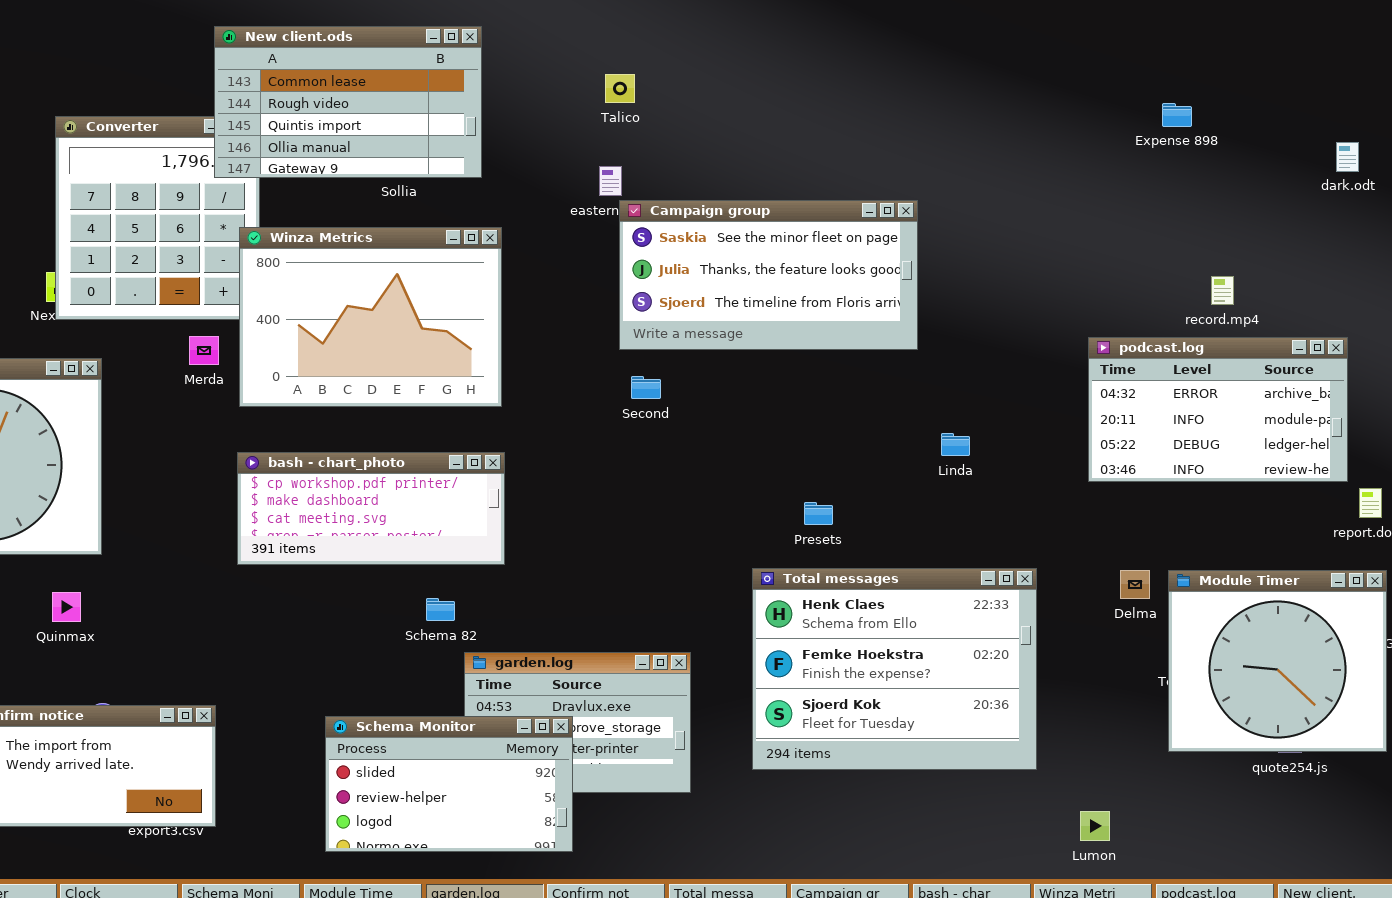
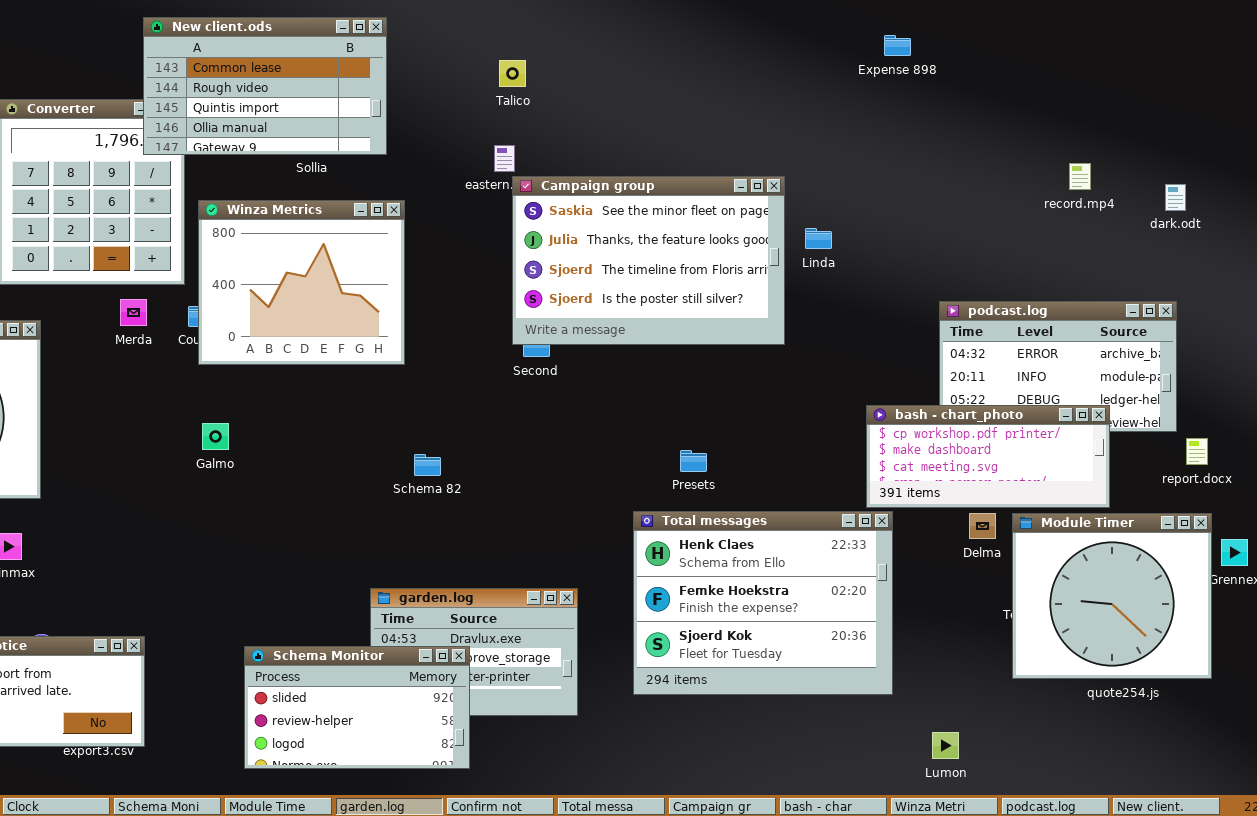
Expense 898: [1162,103,1192,127] -> [884,35,911,56], moved
dark.odt: [1336,142,1359,172] -> [1165,184,1186,211], moved
Campaign group: [619,200,918,350] -> [512,176,785,345], resized
Winza Metrics: [239,227,502,407] -> [198,200,405,365], resized
record.mp4: [1211,276,1234,305] -> [1069,163,1091,190], moved
Linda: [941,433,970,456] -> [805,228,832,249], moved
bash - chart_photo: [237,452,505,565] -> [866,405,1110,508], moved
Schema 82: [426,598,455,621] -> [414,454,441,476], moved

